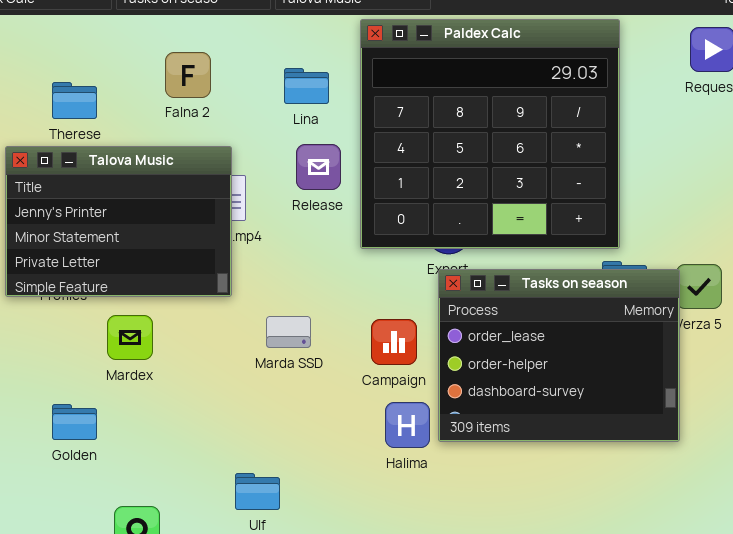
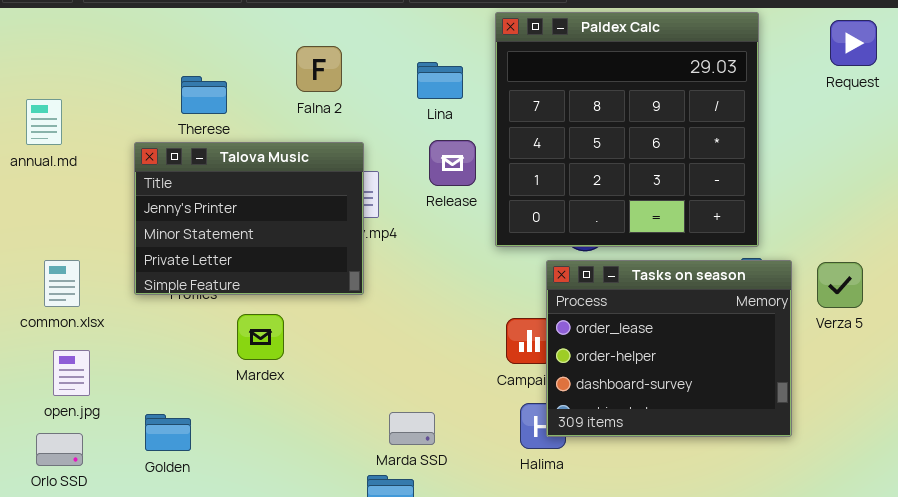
Tasks on season: [438,269,680,442] -> [546,260,792,437], moved
Marda SSD: [266,316,311,348] -> [389,412,435,445], moved
Golden: [52,404,97,440] -> [145,414,191,451], moved

